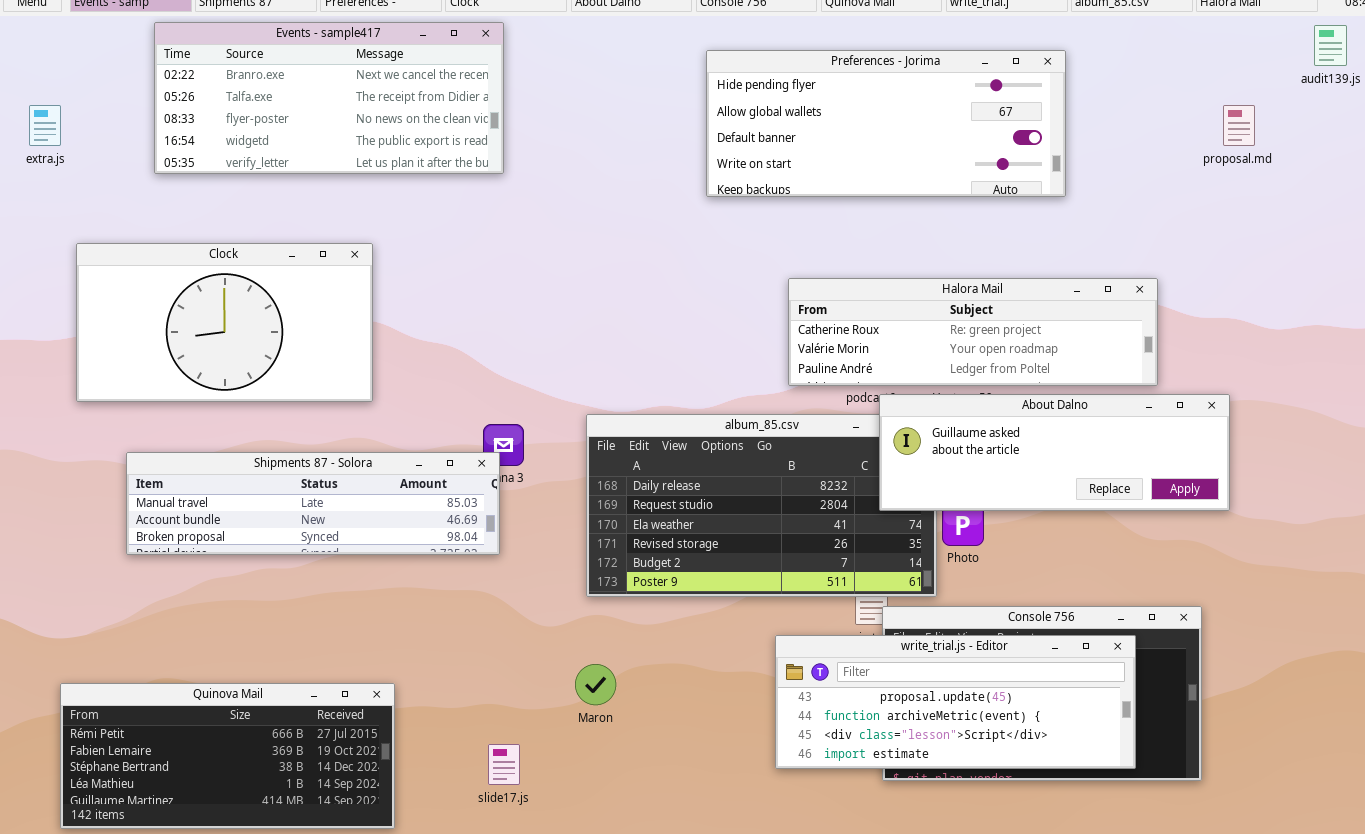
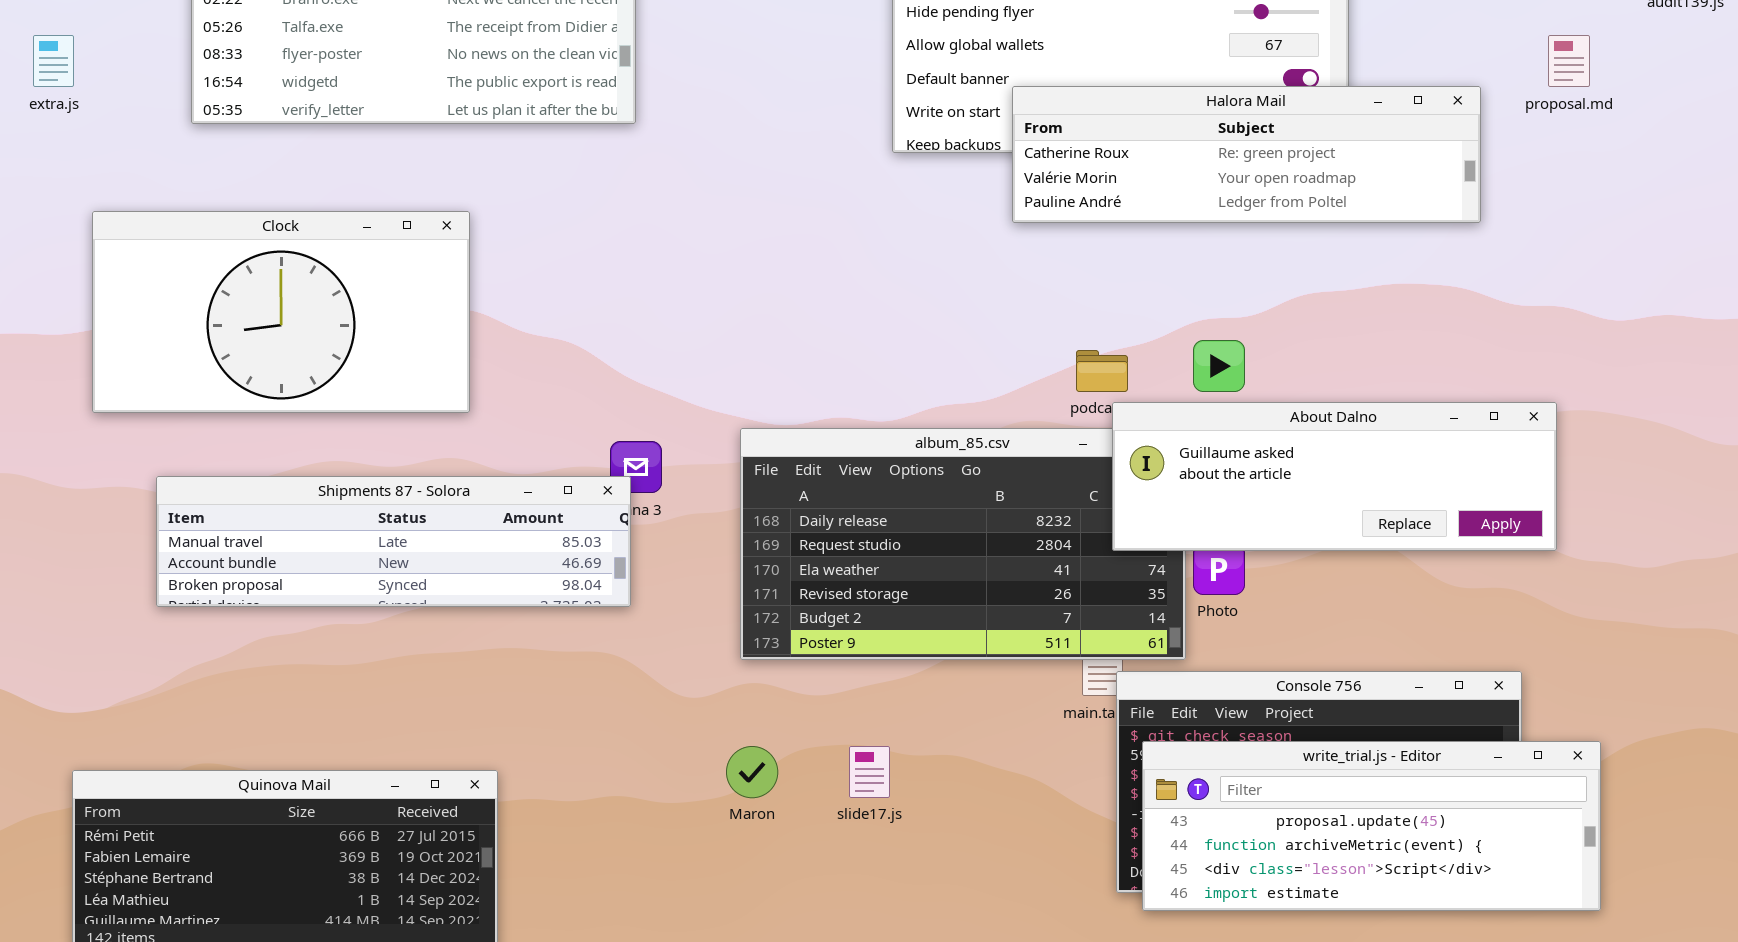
Halora Mail: [788,278,1158,386] -> [1012,86,1481,223], moved
write_trial.js - Editor: [775,635,1136,769] -> [1142,741,1601,911], moved
slide17.js: [488,744,520,785] -> [849,746,890,798], moved

